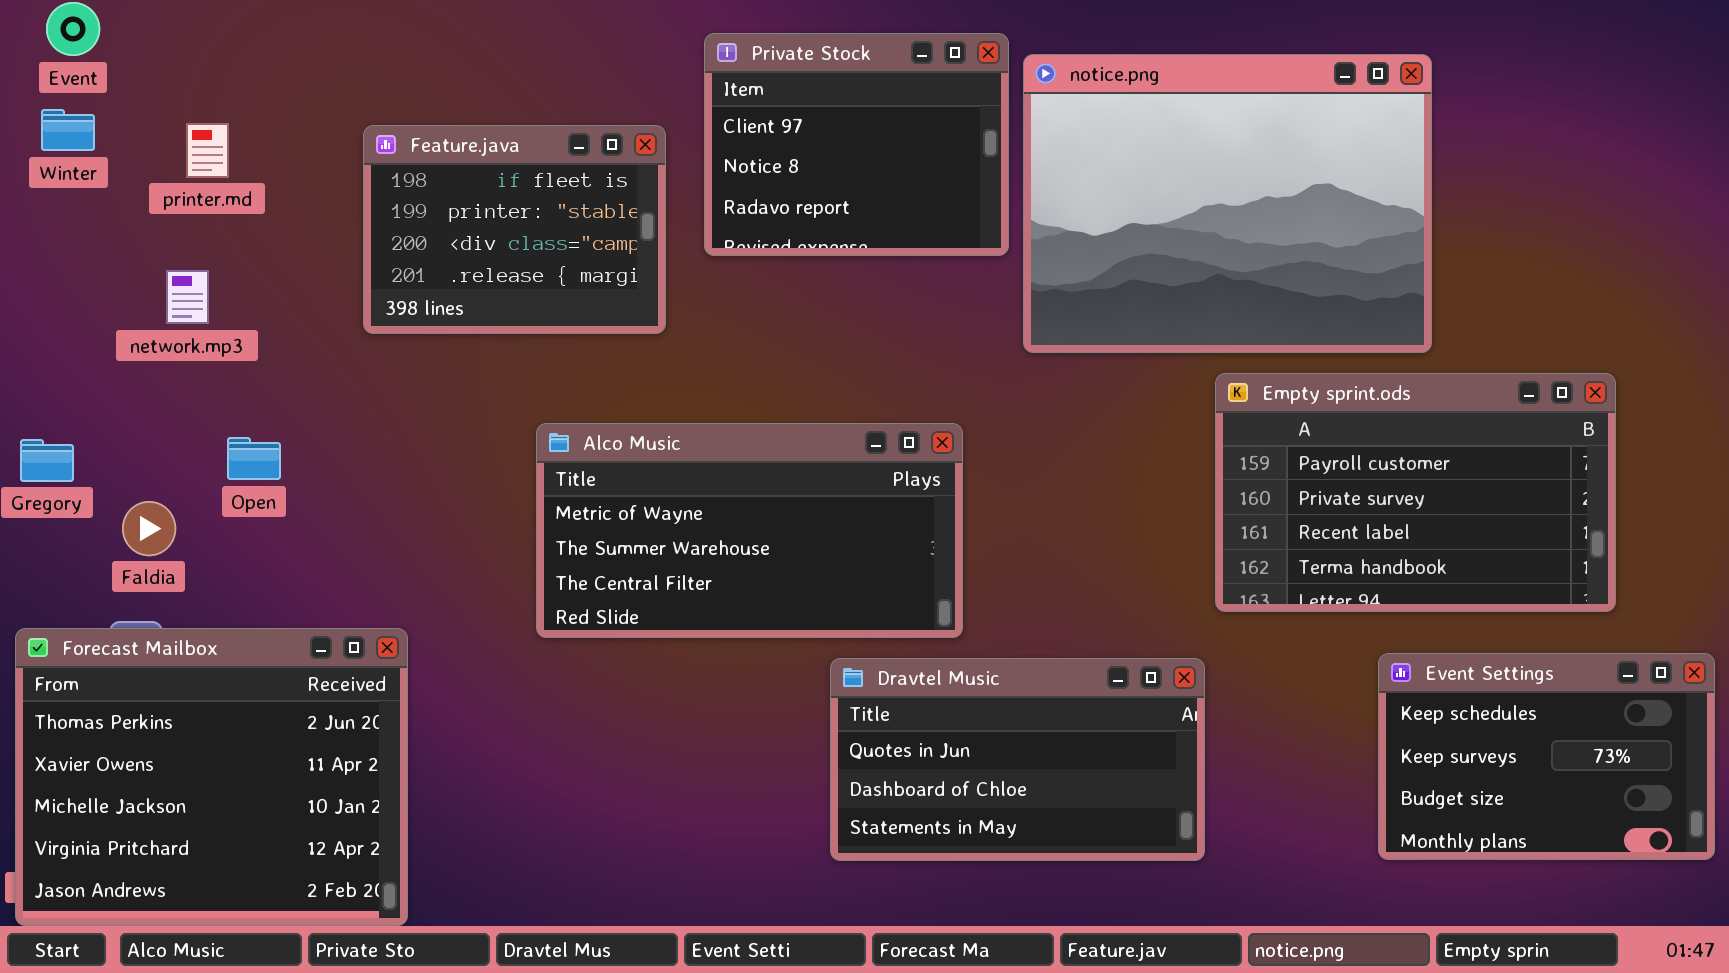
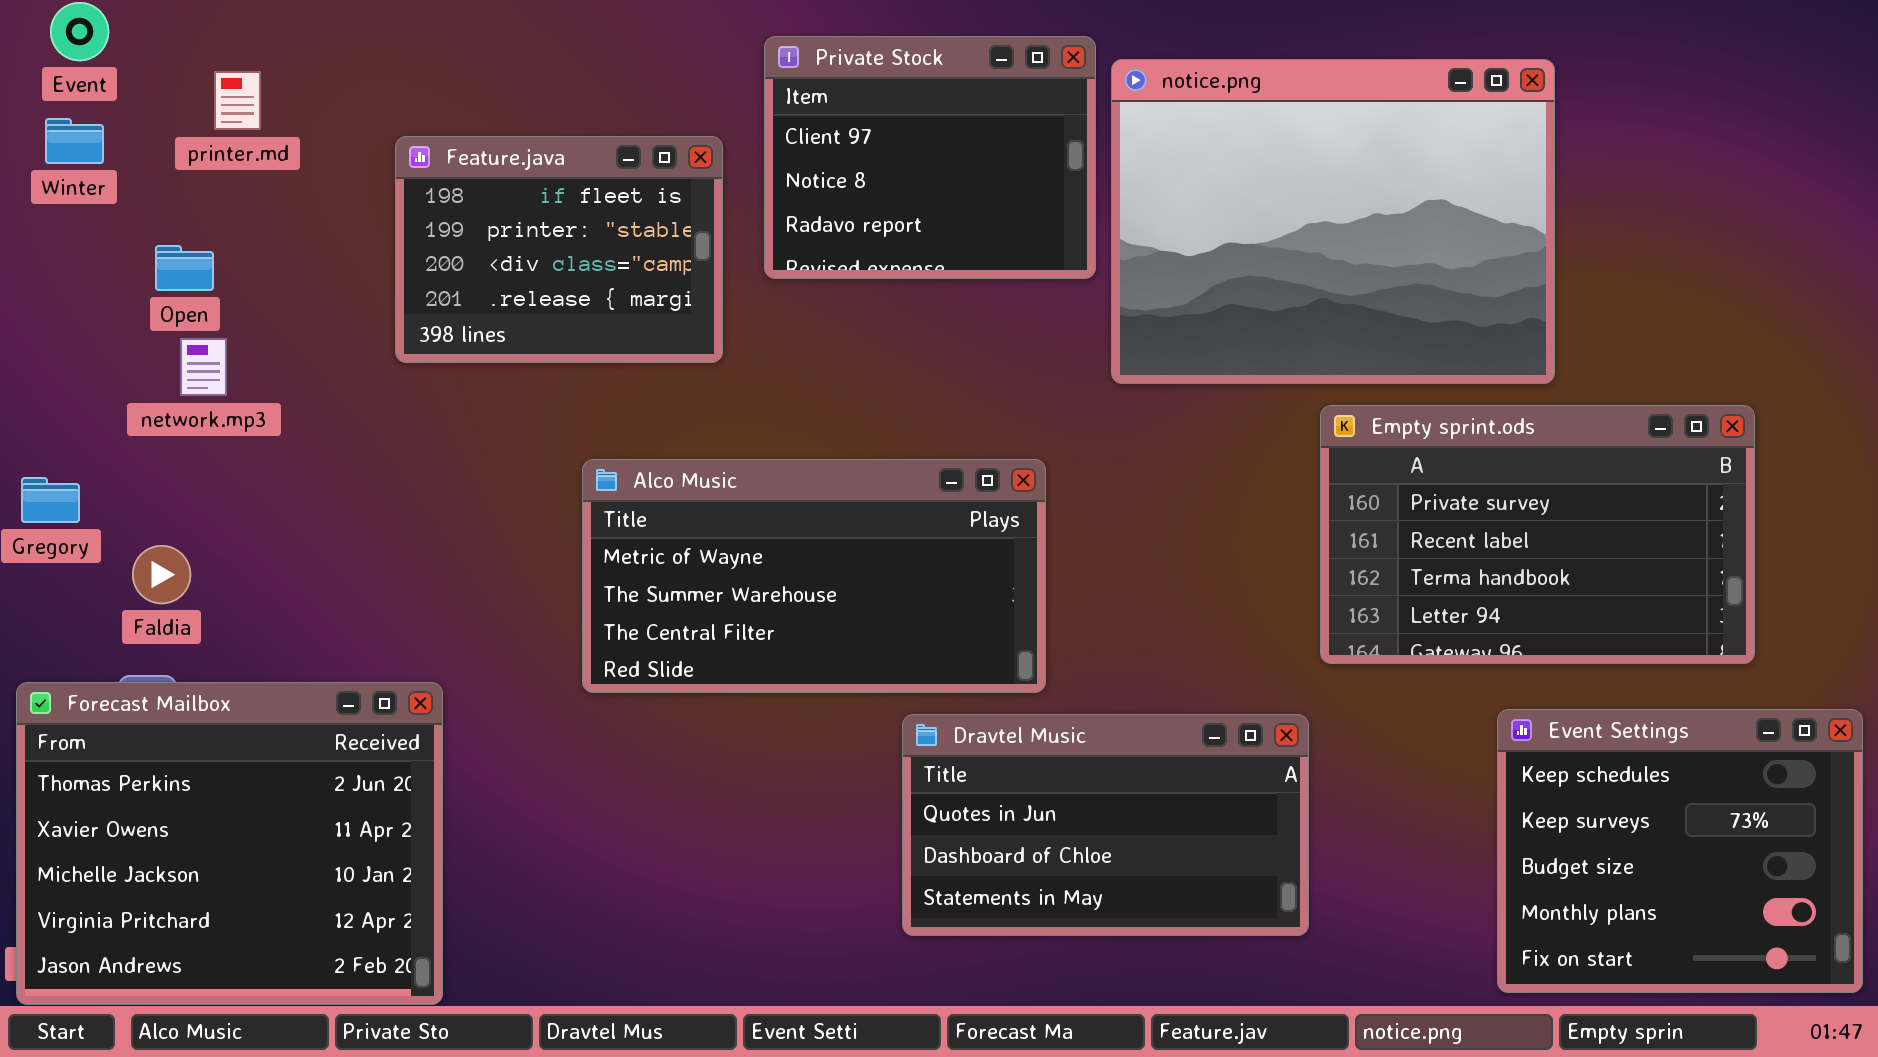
printer.md: [186,123,229,178] -> [214,71,261,130], moved
network.mp3: [166,270,209,324] -> [180,338,227,396], moved
Empty sprint.ods: [1215,373,1616,612] -> [1320,405,1755,664], scrolled down 1 row
Open: [227,437,281,480] -> [155,245,214,291], moved
Event Settings: [1378,653,1715,860] -> [1497,709,1863,993], resized

